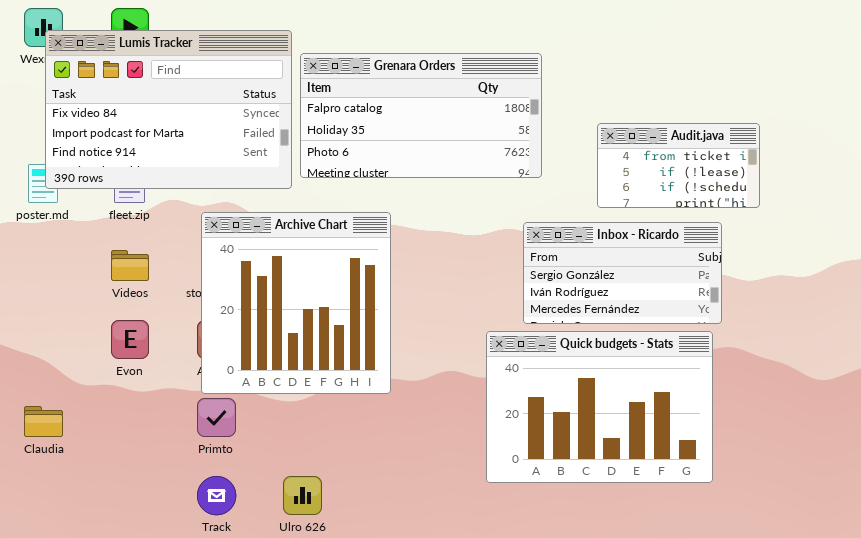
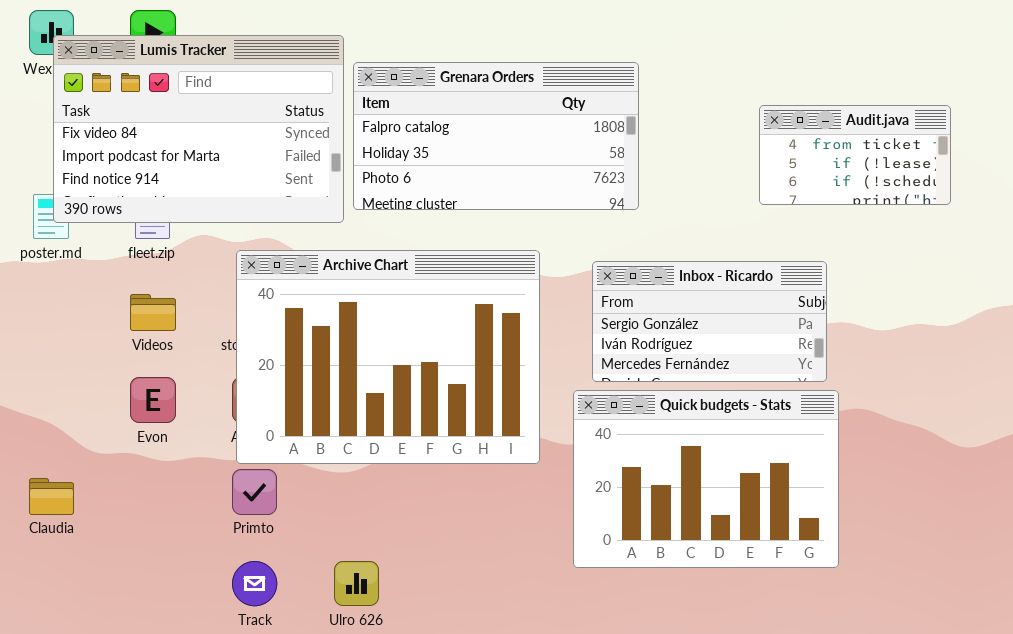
Audit.java: [597,123,760,208] -> [759,105,951,205], moved
Archive Chart: [201,212,391,394] -> [236,250,540,464], resized
Inbox - Ricardo: [523,222,722,324] -> [592,261,827,382], moved

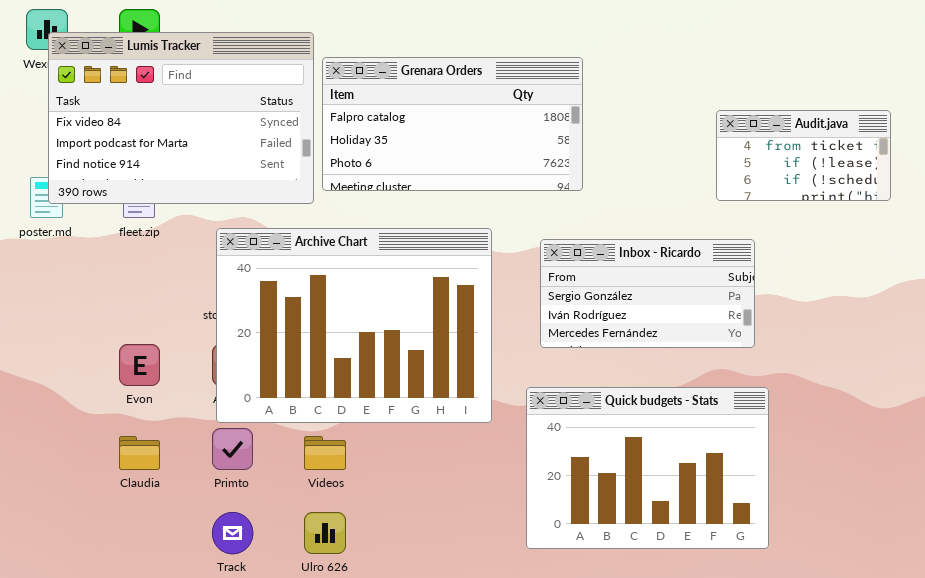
Audit.java: [759,105,951,205] -> [716,110,891,201], moved
Videos: [130,294,176,331] -> [304,436,346,470], moved
Quick budgets - Stats: [573,390,839,568] -> [526,387,769,549], moved
Claudia: [29,478,74,515] -> [119,436,160,470], moved

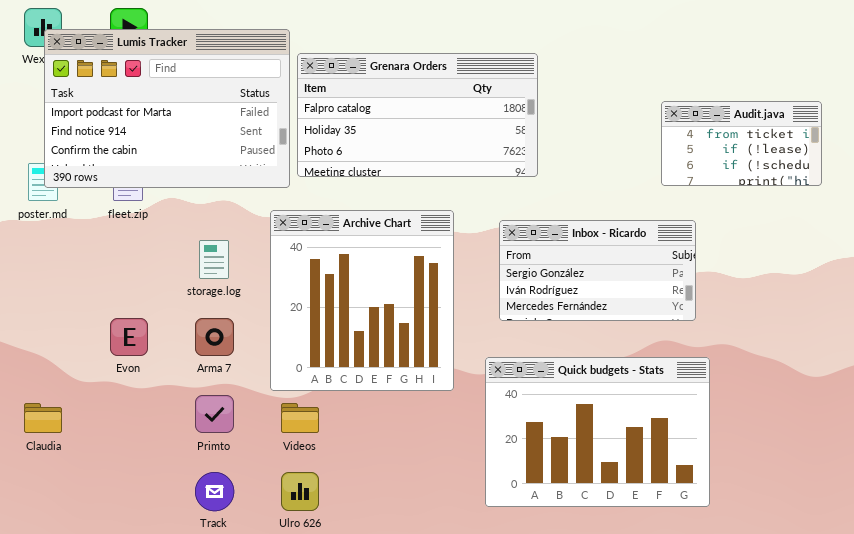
Lumis Tracker: [48,32,314,204] -> [44,29,290,188], scrolled down 1 row
Archive Chart: [216,228,492,423] -> [270,210,454,391], resized
Claudia: [119,436,160,470] -> [24,403,62,433], moved

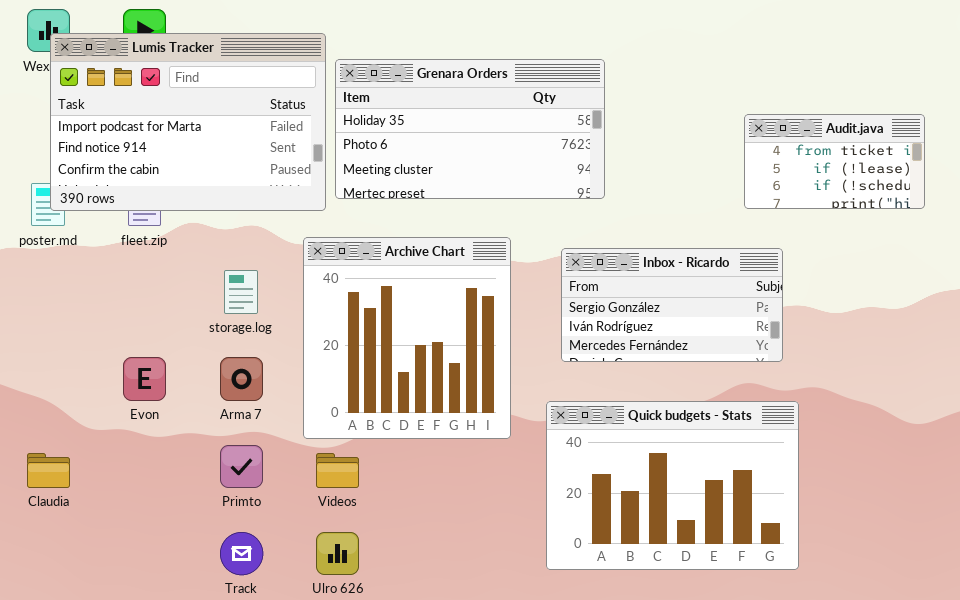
Grenara Orders: [297,53,538,177] -> [335,59,605,199], scrolled down 1 row

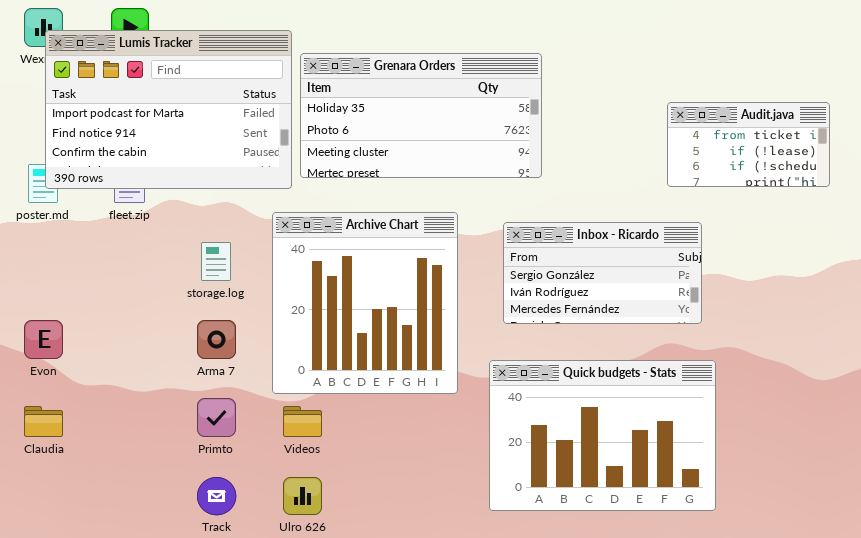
Evon: [123,357,166,401] -> [24,320,63,359], moved

